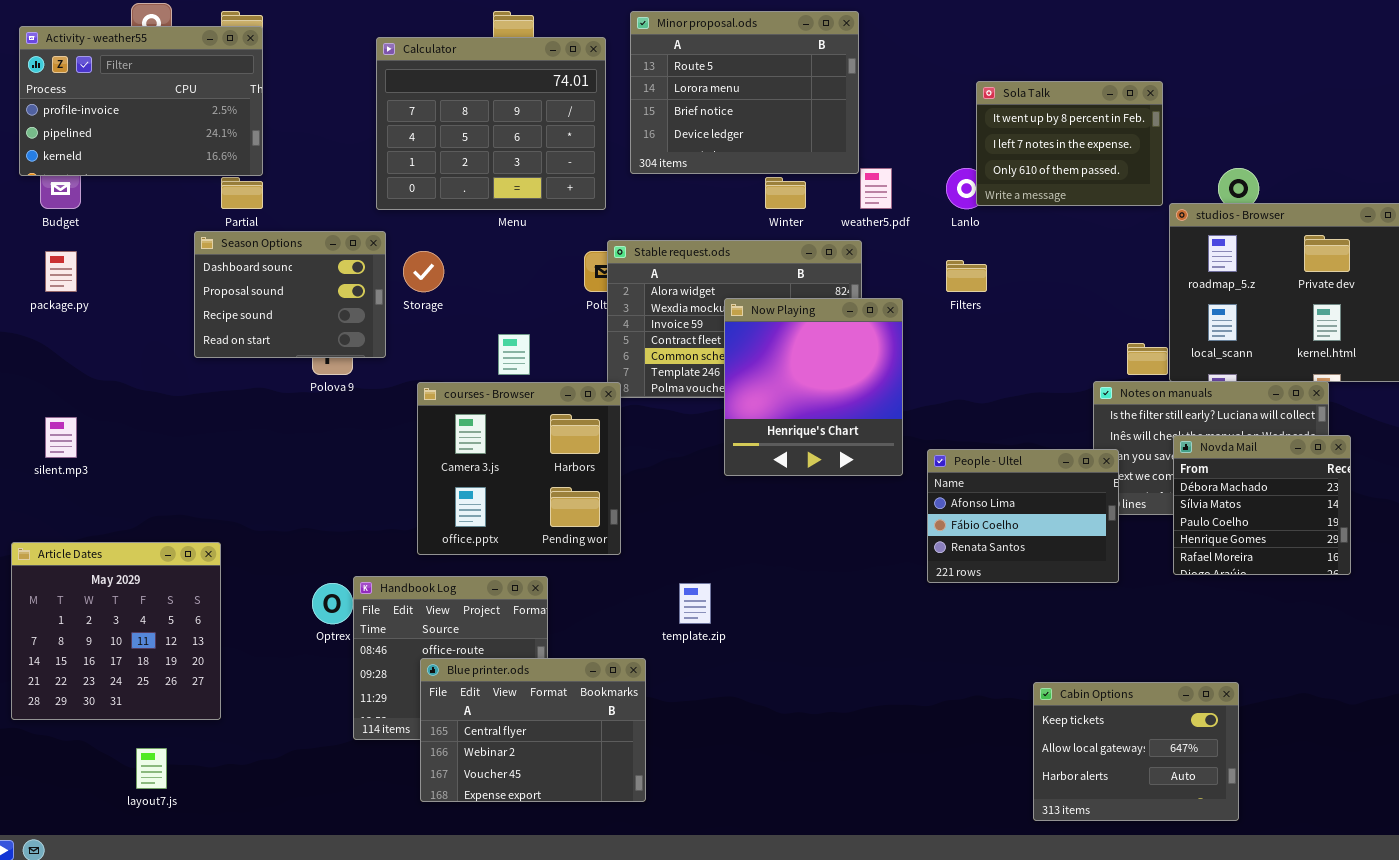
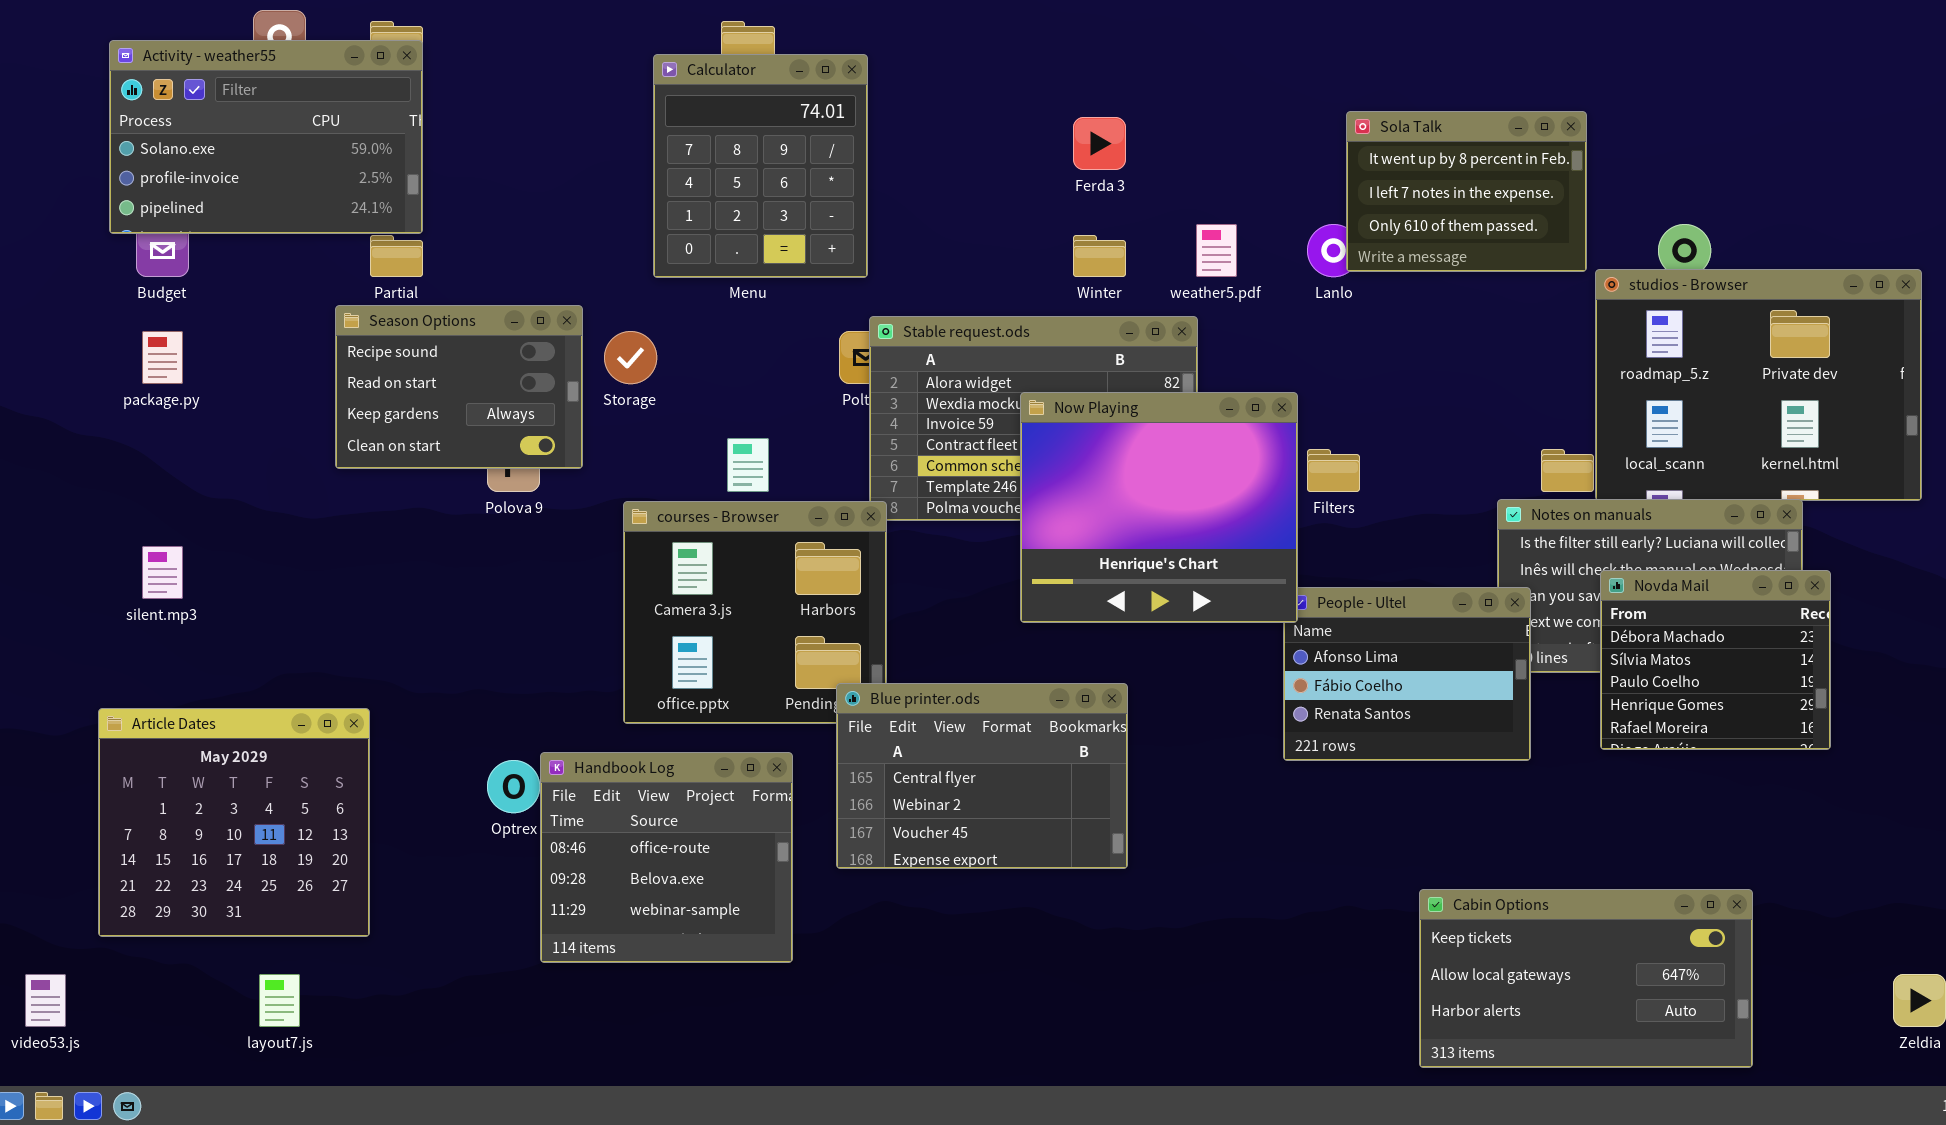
Minor proposal.ods: [630,11,859,174] -> none, closed
Activity - weather55: [19,26,263,176] -> [109,40,423,234], scrolled up 1 row
Calculator: [376,37,606,210] -> [653,54,868,278], resized
Season Options: [194,231,386,358] -> [335,305,583,469], scrolled down 2 rows
Filters: [946,260,987,292] -> [1307,449,1360,492], moved
Now Playing: [724,298,903,476] -> [1020,392,1298,623], resized
Blue printer.ods: [420,658,646,802] -> [836,683,1128,869], moved
Cabin Options: [1033,682,1239,821] -> [1419,889,1753,1068], resized

